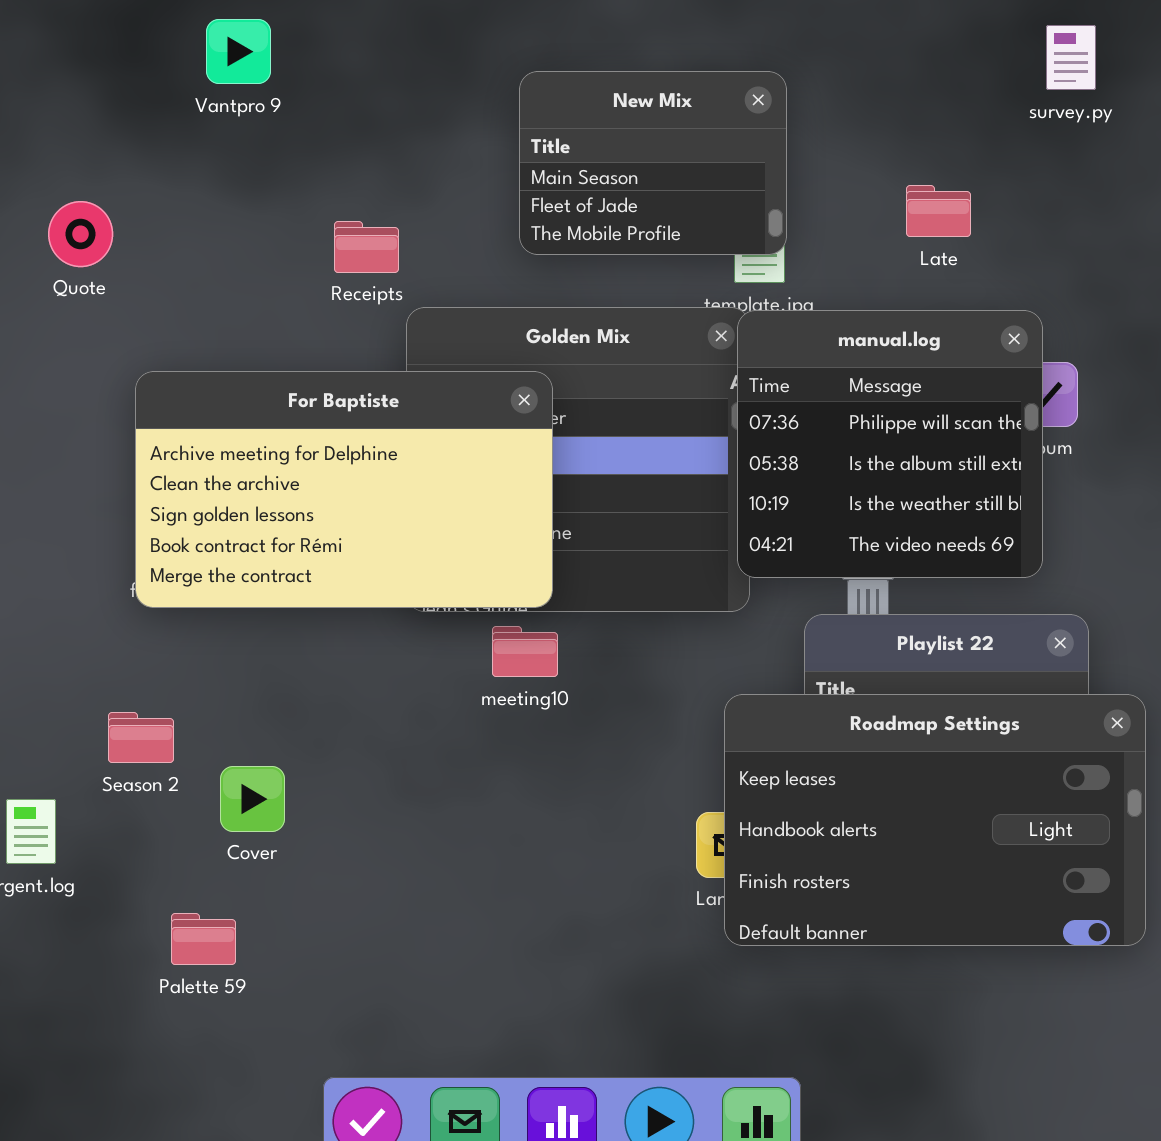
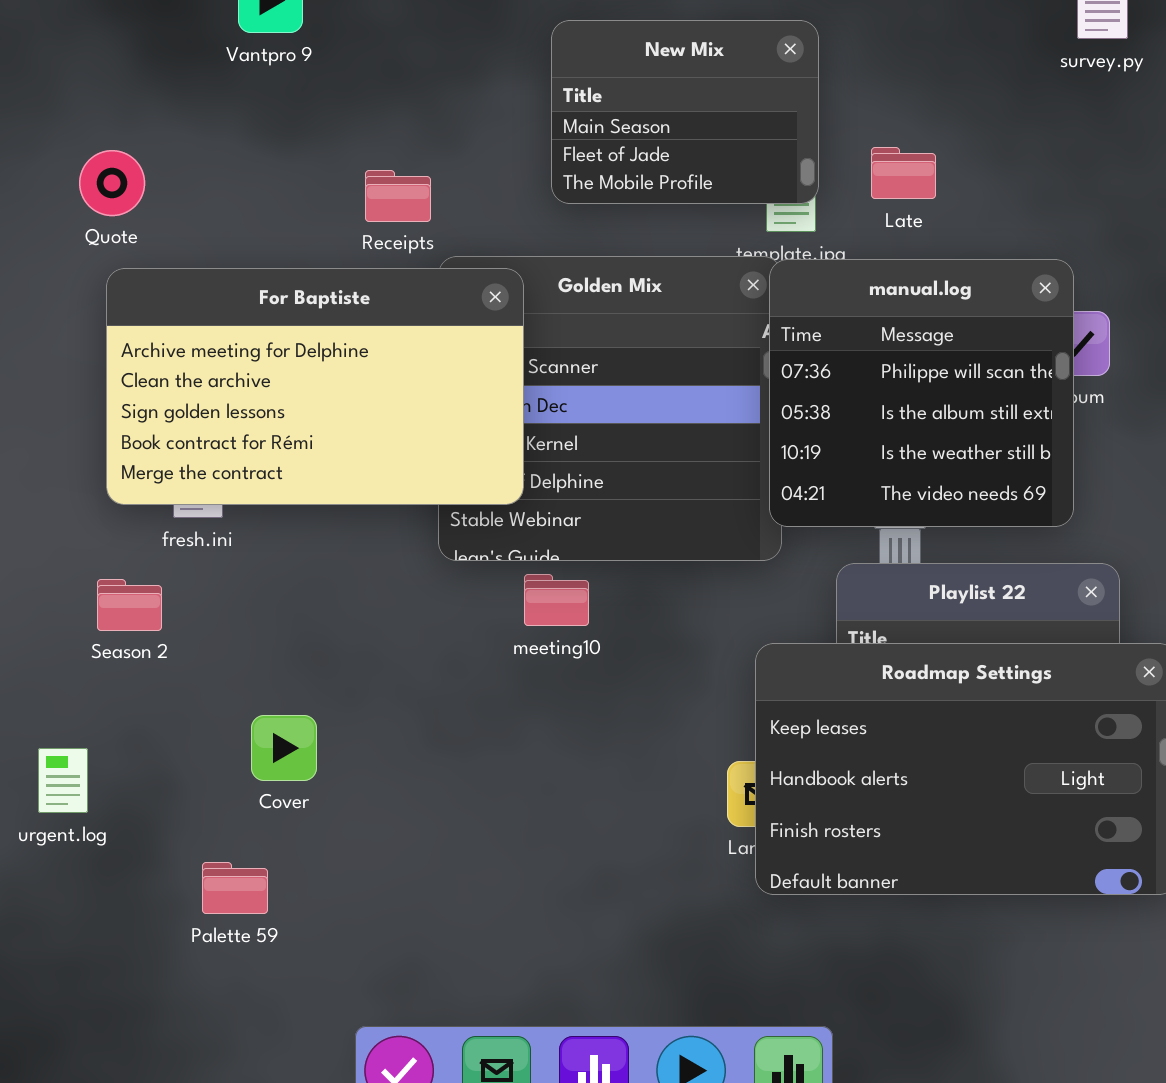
Late: [906,185,971,237] -> [871,147,936,199], moved
For Baptiste: [135,371,553,608] -> [106,268,524,505], moved
Season 2: [108,712,174,763] -> [97,579,162,631], moved

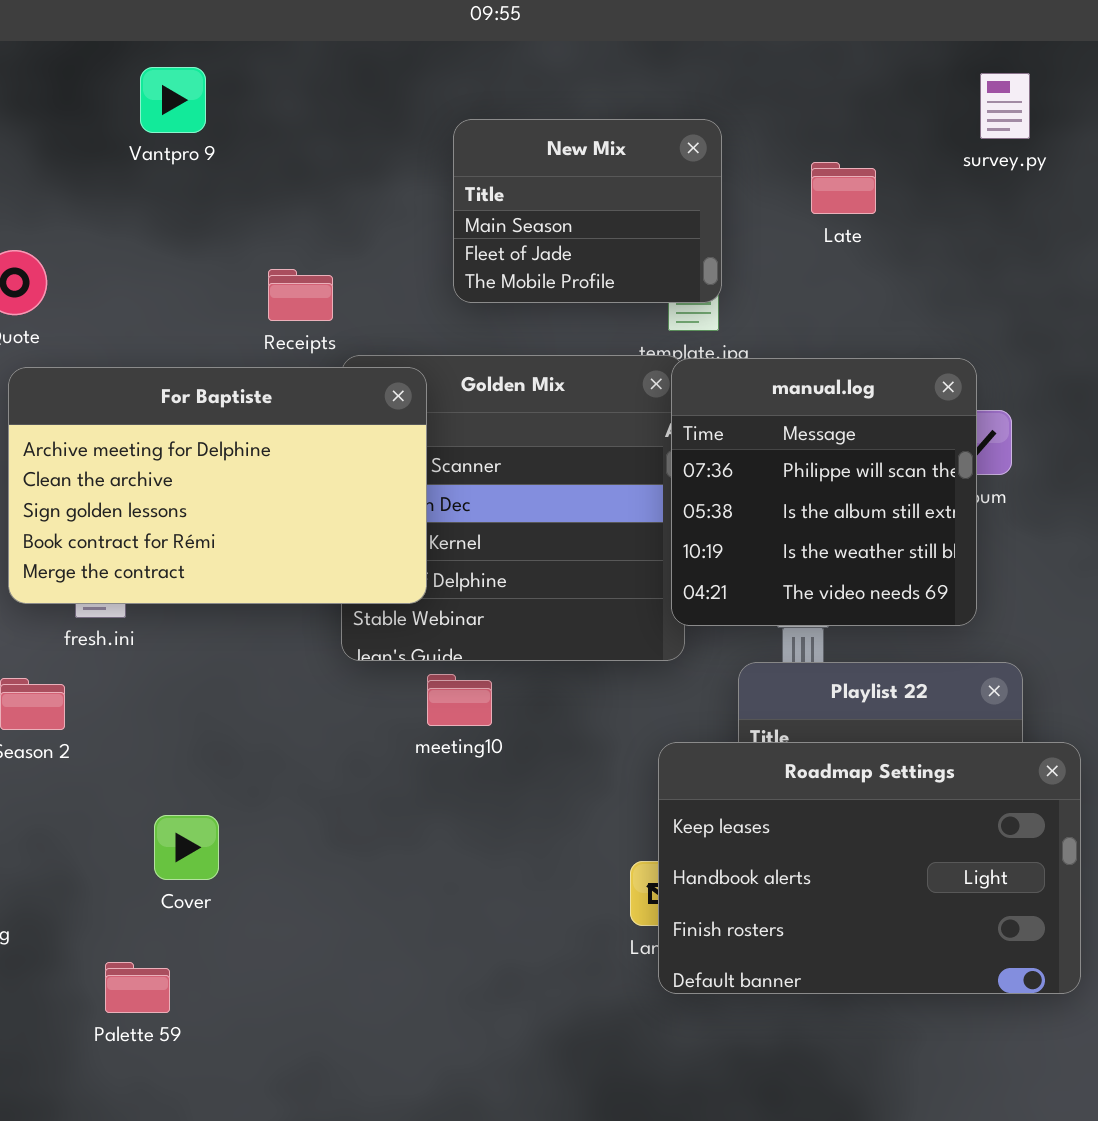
Late: [871,147,936,199] -> [811,162,876,214], moved

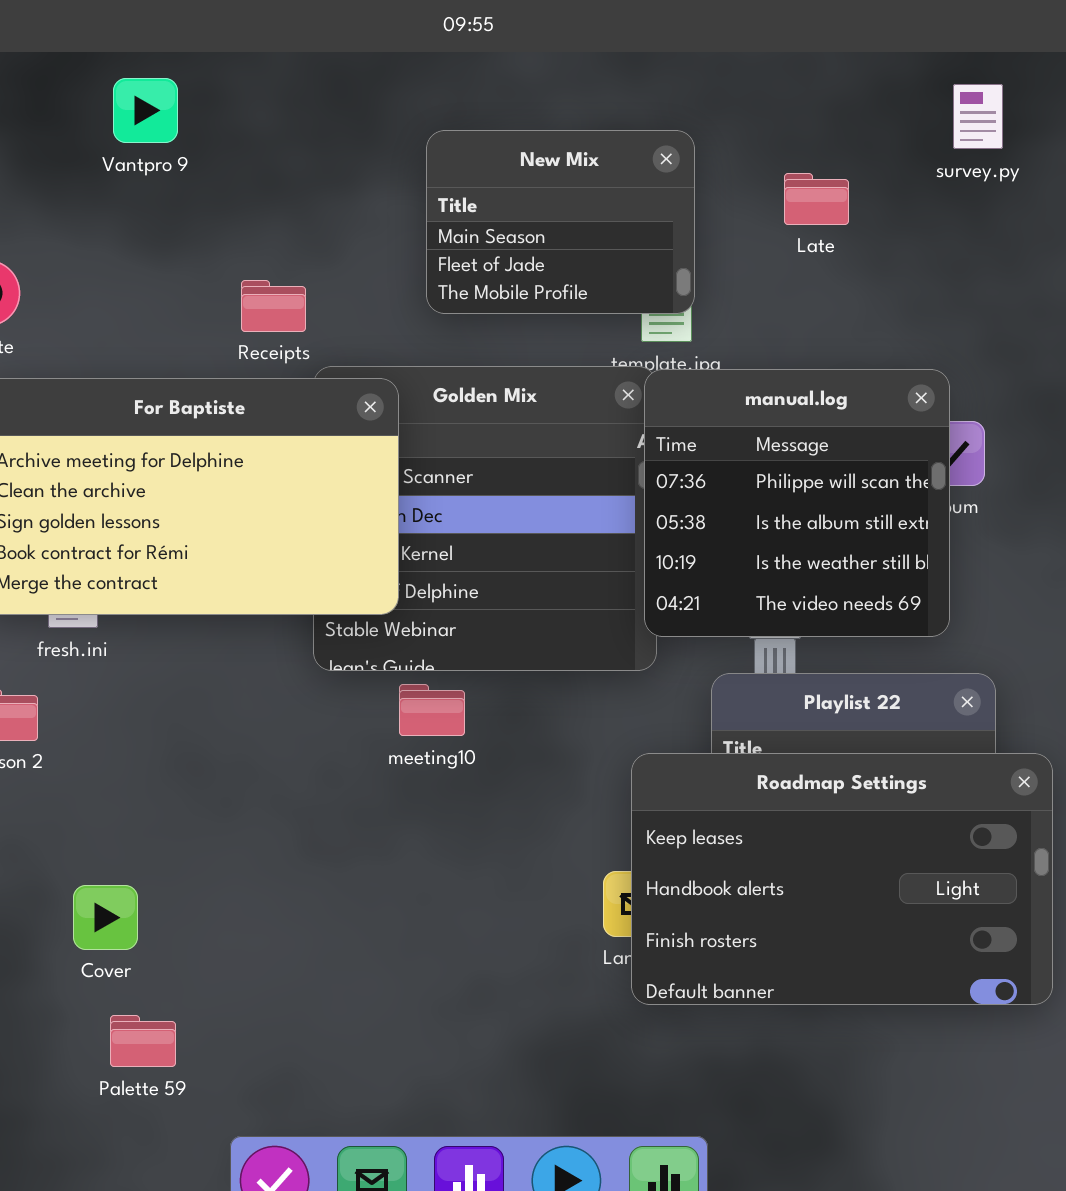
Cover: [154,815,219,880] -> [73,885,138,950], moved
Palette 59: [105,962,170,1013] -> [110,1015,176,1067], moved

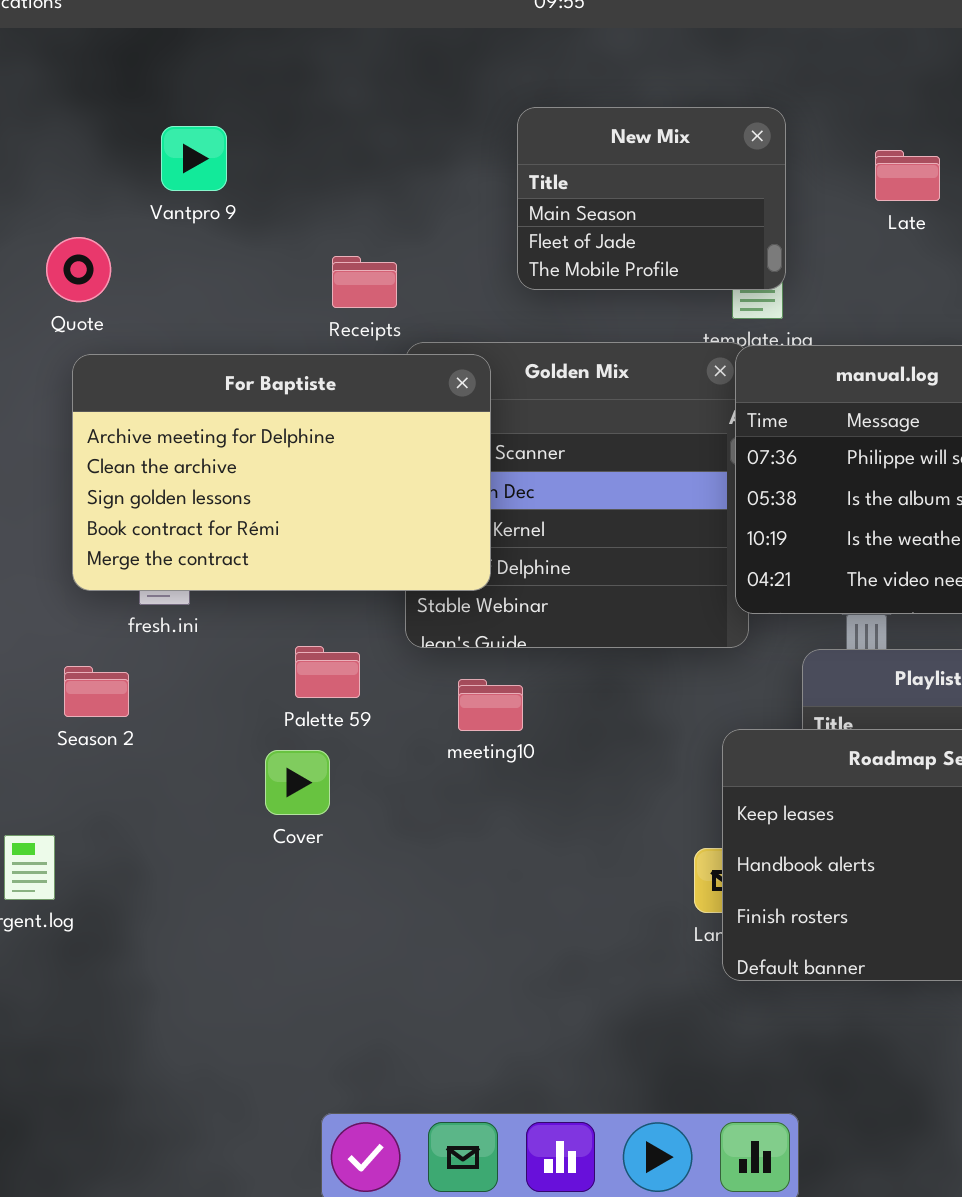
Vantpro 9: [113,78,178,143] -> [161,126,227,191], moved
meeting10: [399,684,465,736] -> [458,679,523,731], moved
Cover: [73,885,138,950] -> [265,750,330,815], moved
Palette 59: [110,1015,176,1067] -> [295,646,360,698], moved

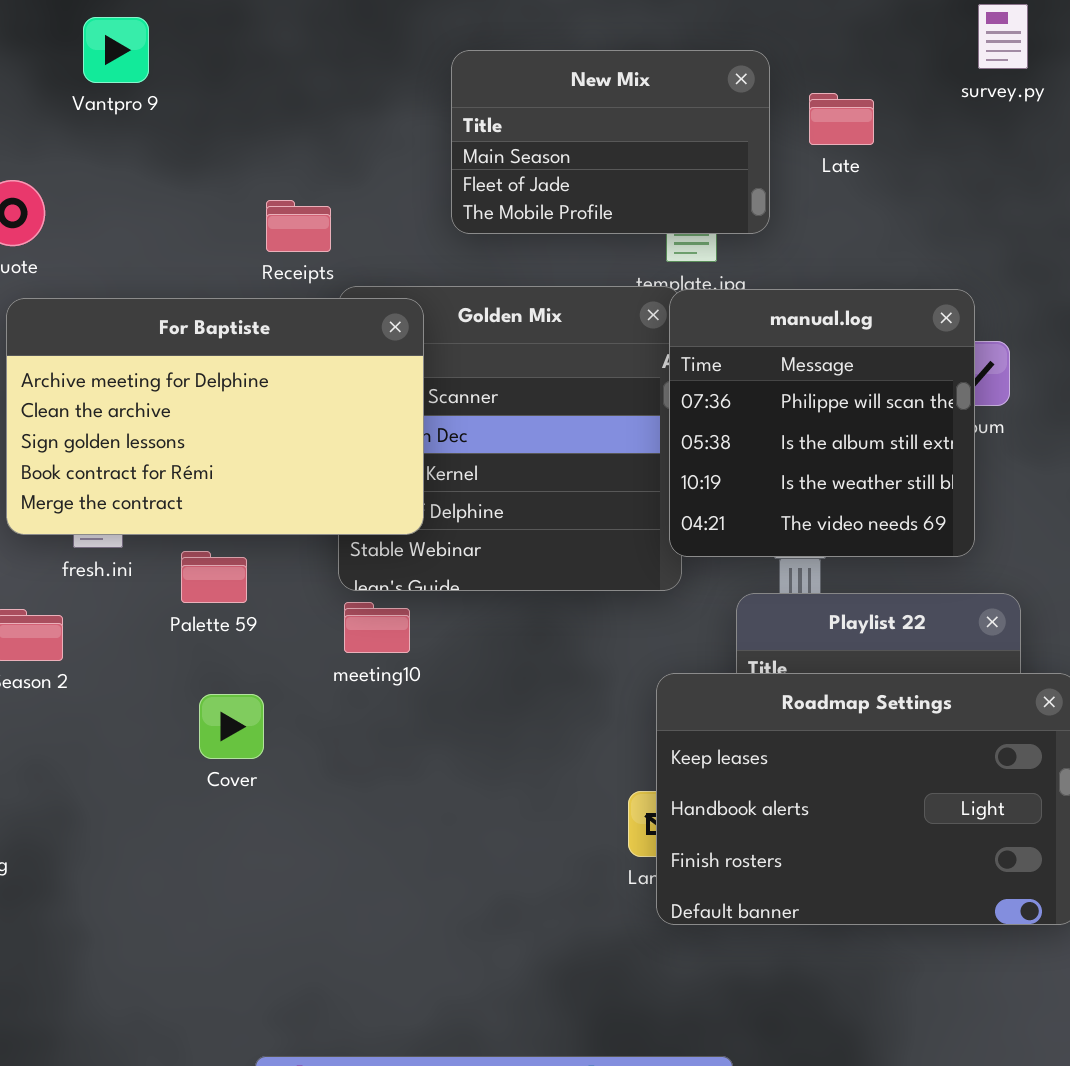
New Mix: [517,107,786,290] -> [451,50,770,234], resized
Vantpro 9: [161,126,227,191] -> [83,17,149,83], moved
Palette 59: [295,646,360,698] -> [181,551,247,603], moved
meeting10: [458,679,523,731] -> [344,602,410,653], moved

